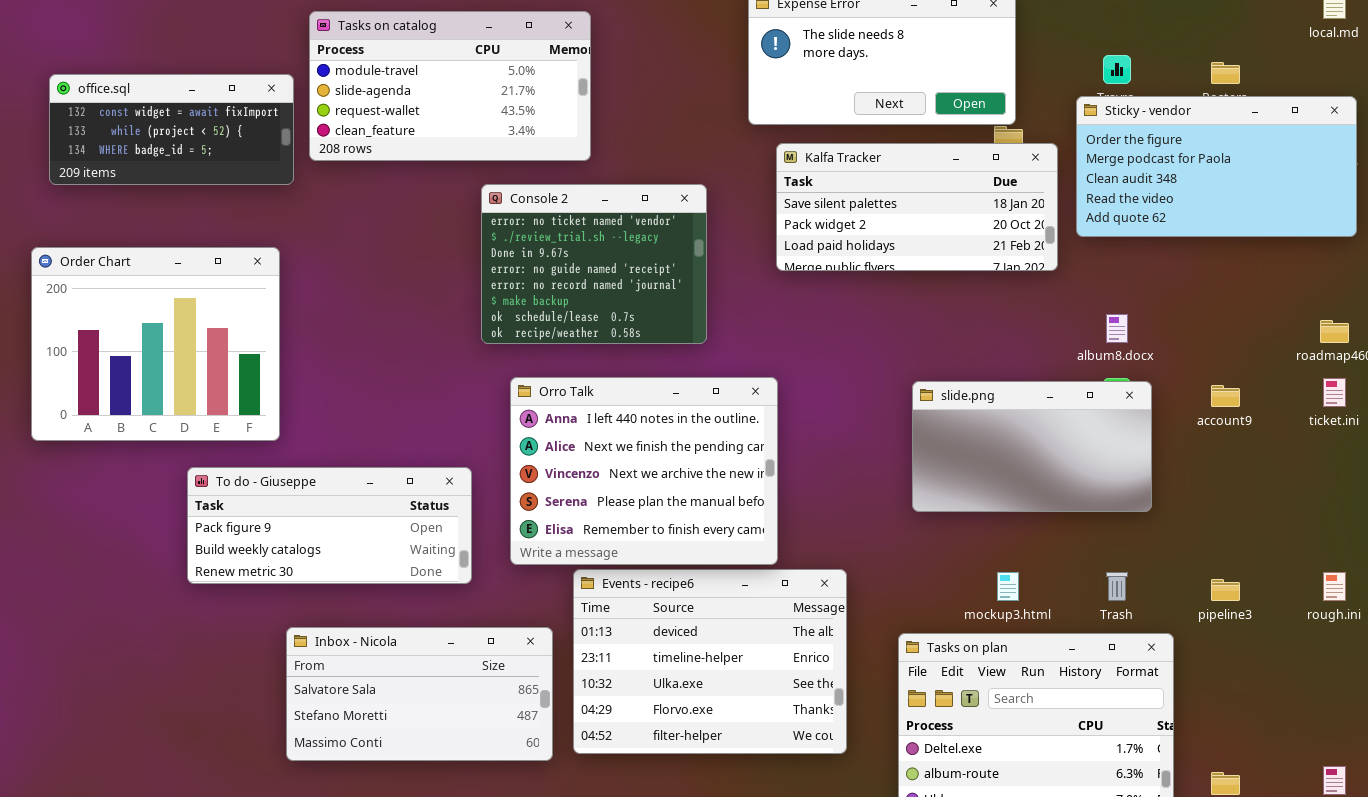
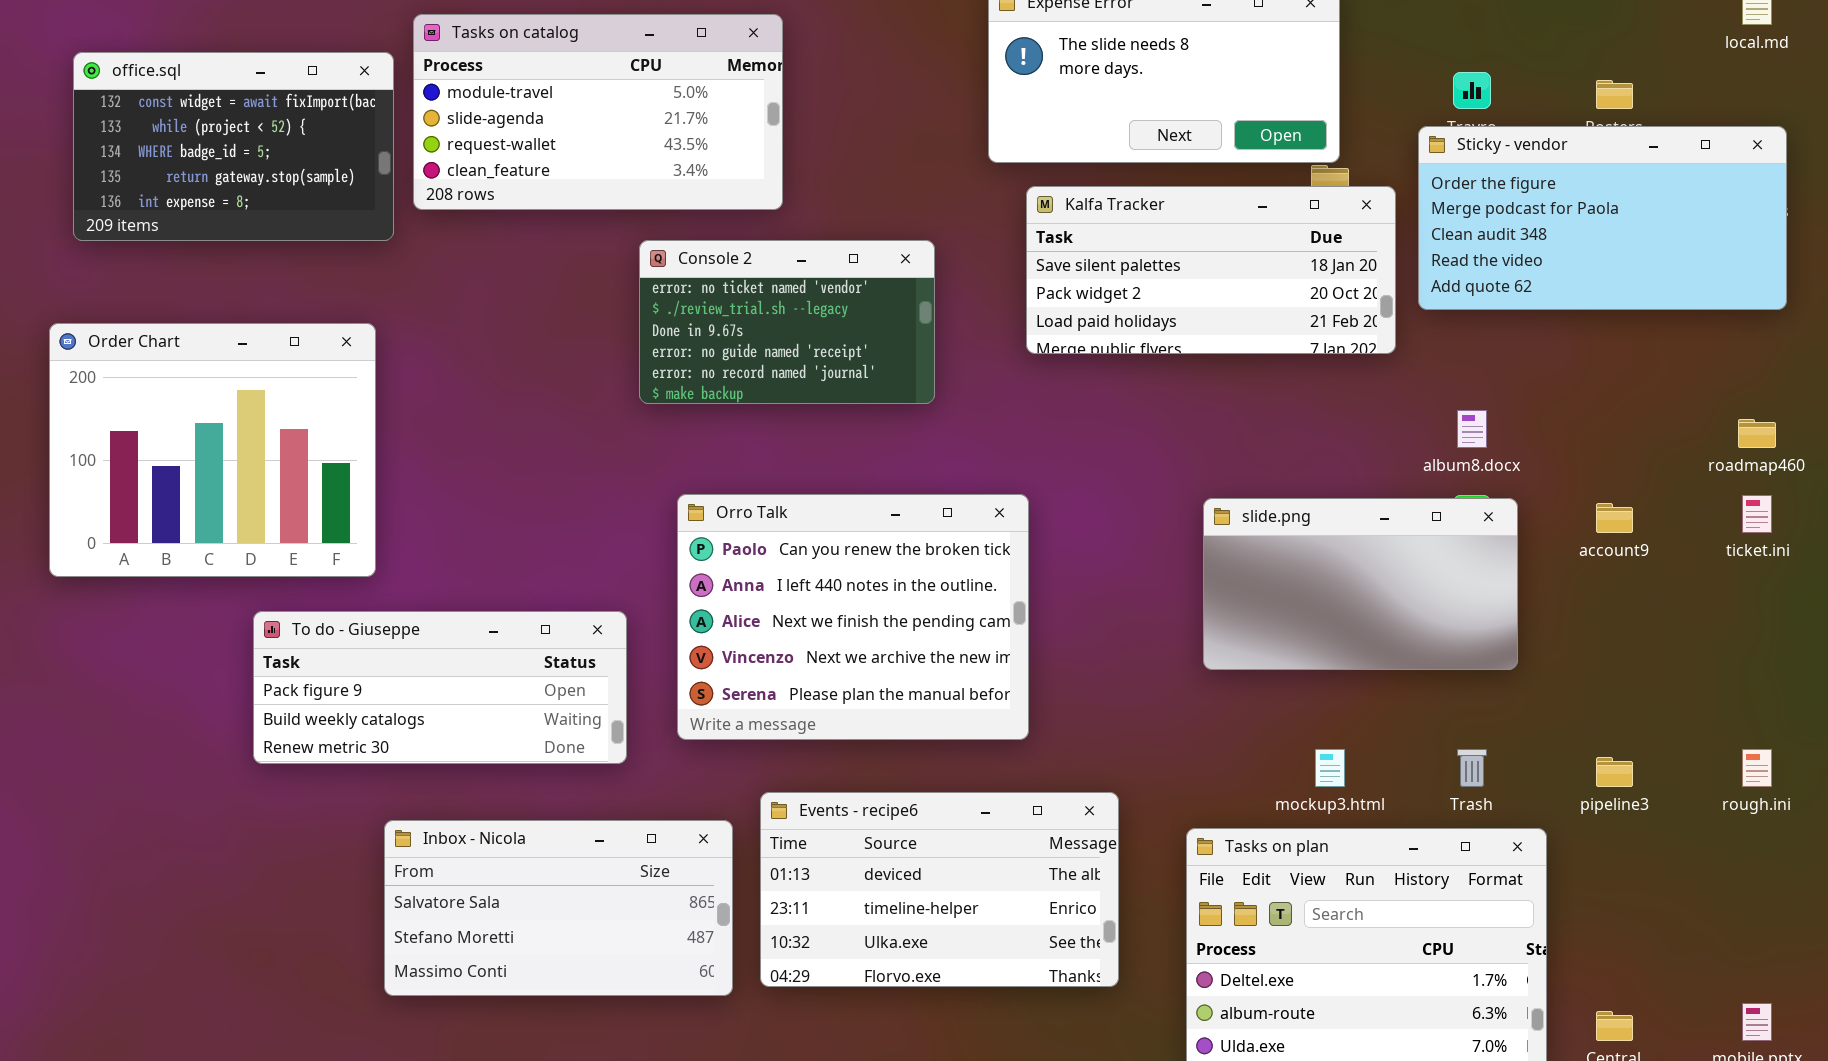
office.sql: [49,74,294,185] -> [73,52,394,241], resized
Console 2: [481,184,707,344] -> [639,240,935,404], resized
Orro Talk: [510,377,778,565] -> [677,494,1029,740], scrolled up 1 row
Events - recipe6: [573,569,847,754] -> [760,792,1119,987], resized

